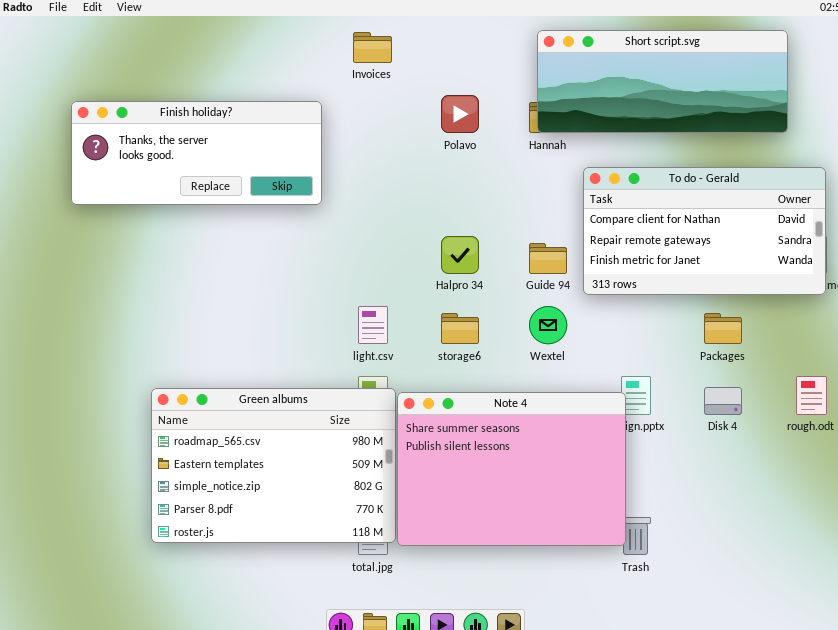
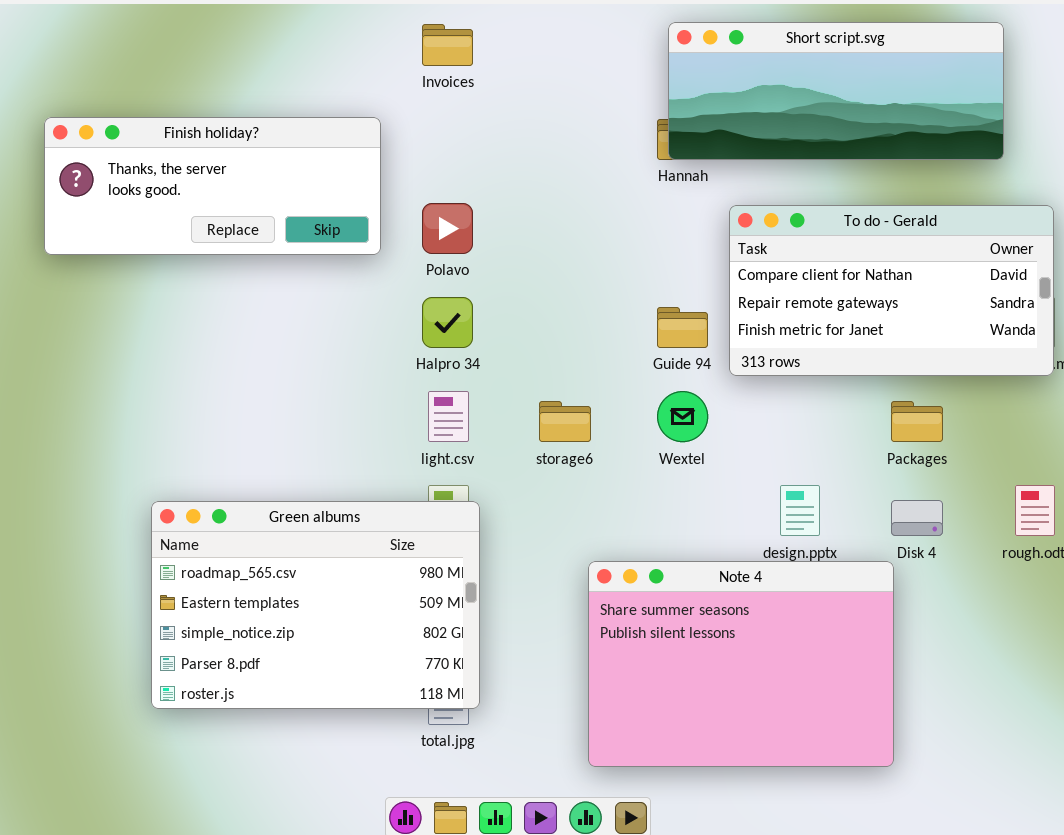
Polavo: [441,95,479,133] -> [422,203,473,254], moved
Halpro 34: [441,236,479,274] -> [422,297,473,348], moved
Note 4: [397,392,626,546] -> [588,561,894,767], moved

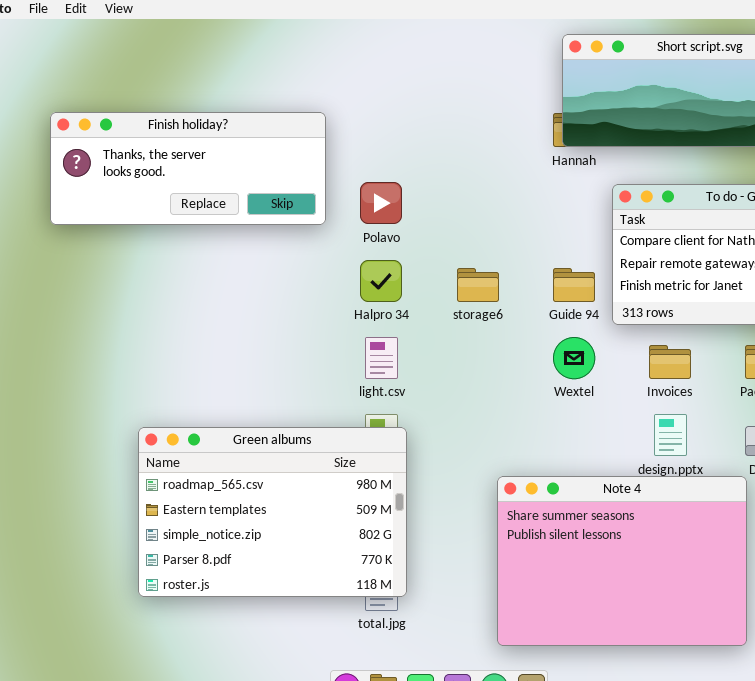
Invoices: [422,24,473,66] -> [649,345,691,379], moved
storage6: [539,401,591,442] -> [457,268,499,302], moved

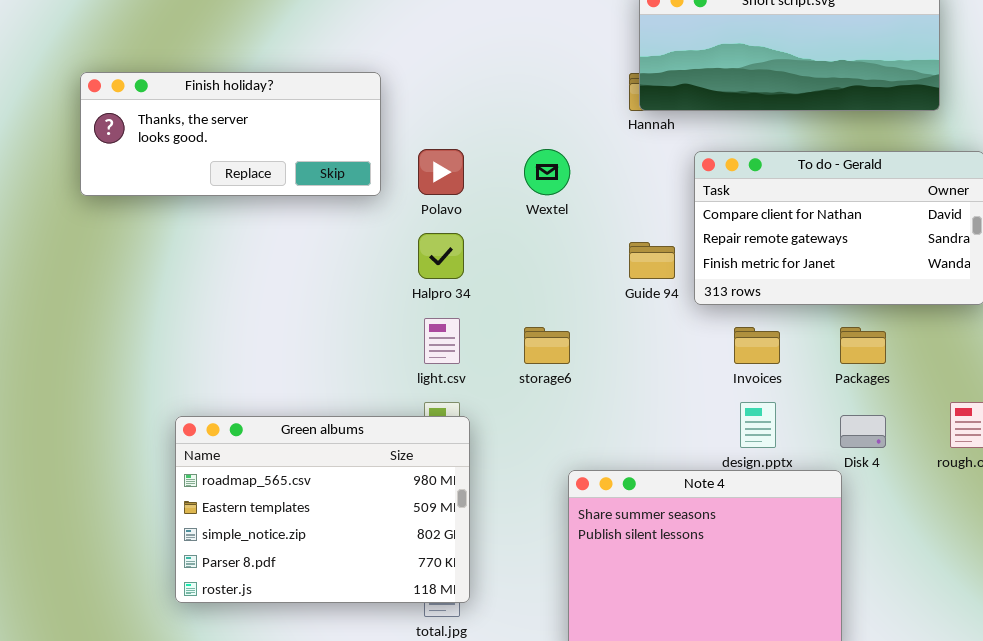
storage6: [457,268,499,302] -> [524,327,570,364], moved
Wextel: [553,337,595,379] -> [524,149,570,195], moved

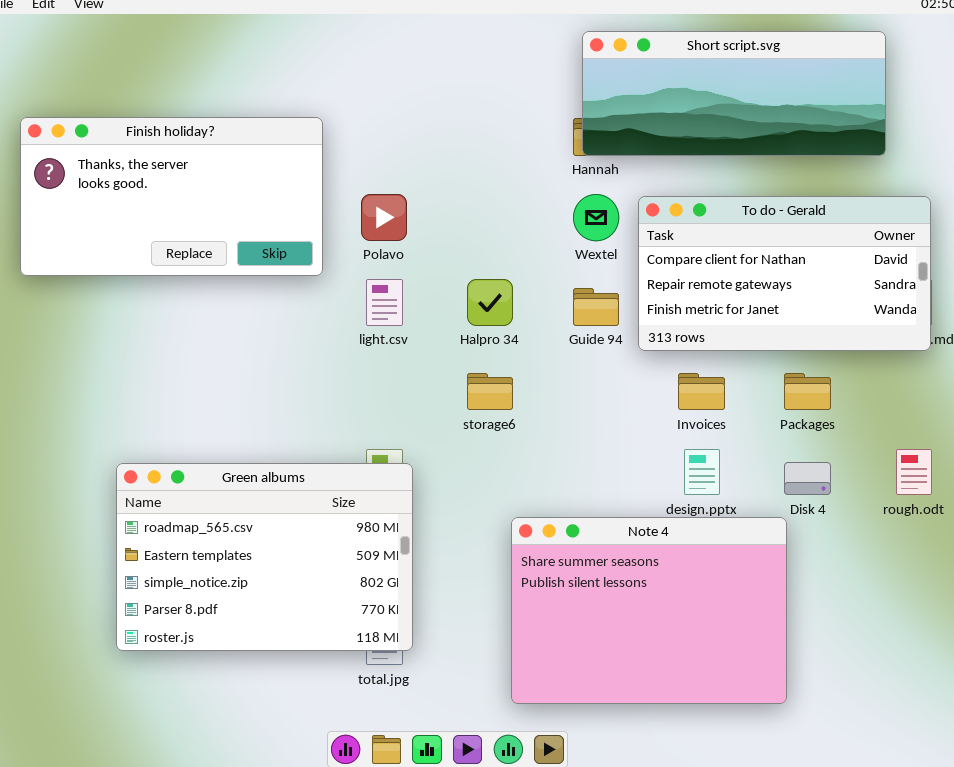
Finish holiday?: [80,72,381,196] -> [20,117,323,276], resized
Wextel: [524,149,570,195] -> [573,194,619,241], moved
Halpro 34: [418,233,464,279] -> [467,279,513,326], moved
light.csv: [424,318,460,364] -> [366,279,403,326], moved

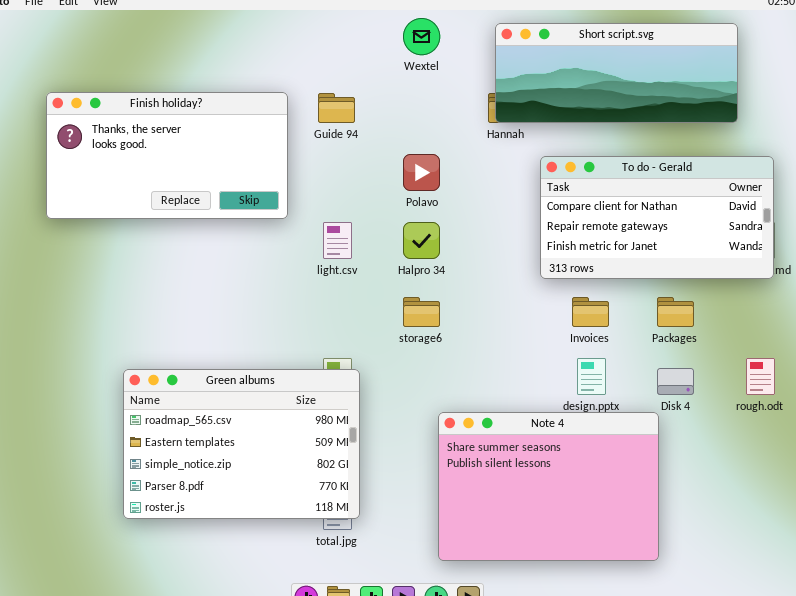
Polavo: [361,194,407,241] -> [403,154,440,191], moved
Wextel: [573,194,619,241] -> [403,18,440,55], moved
Guide 94: [573,288,619,326] -> [318,93,355,123], moved

